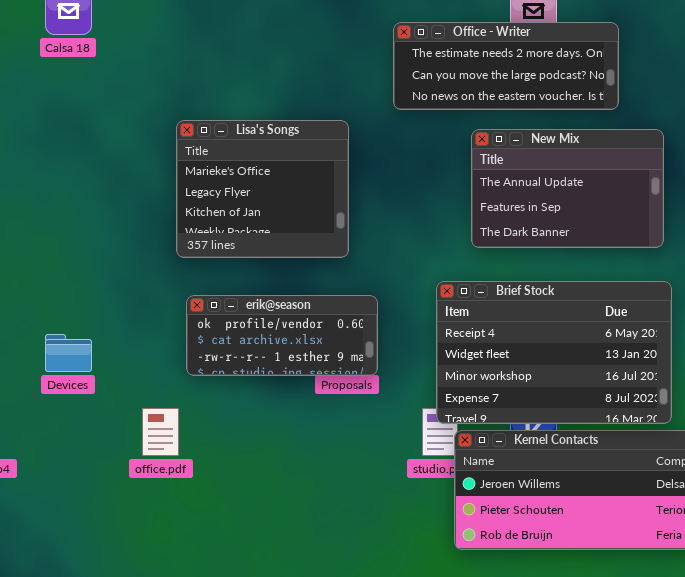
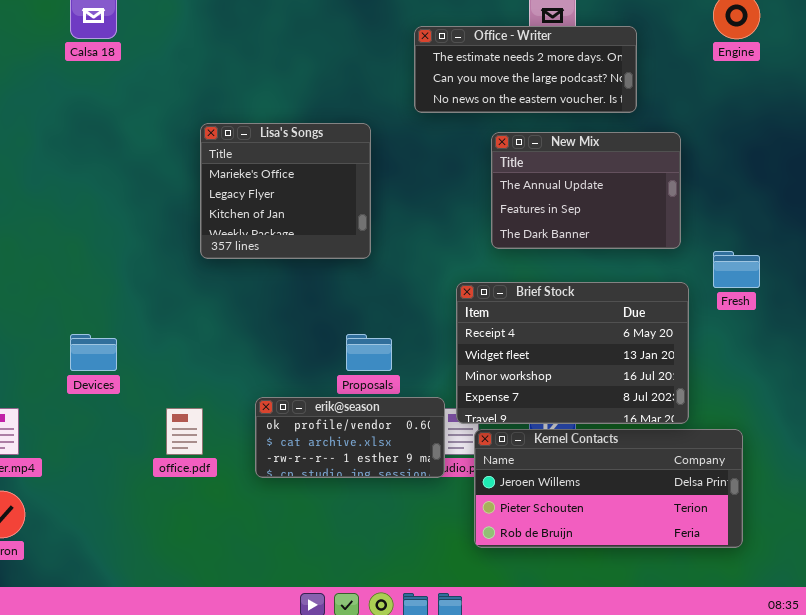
erik@season: [186,295,378,376] -> [255,397,445,478], moved

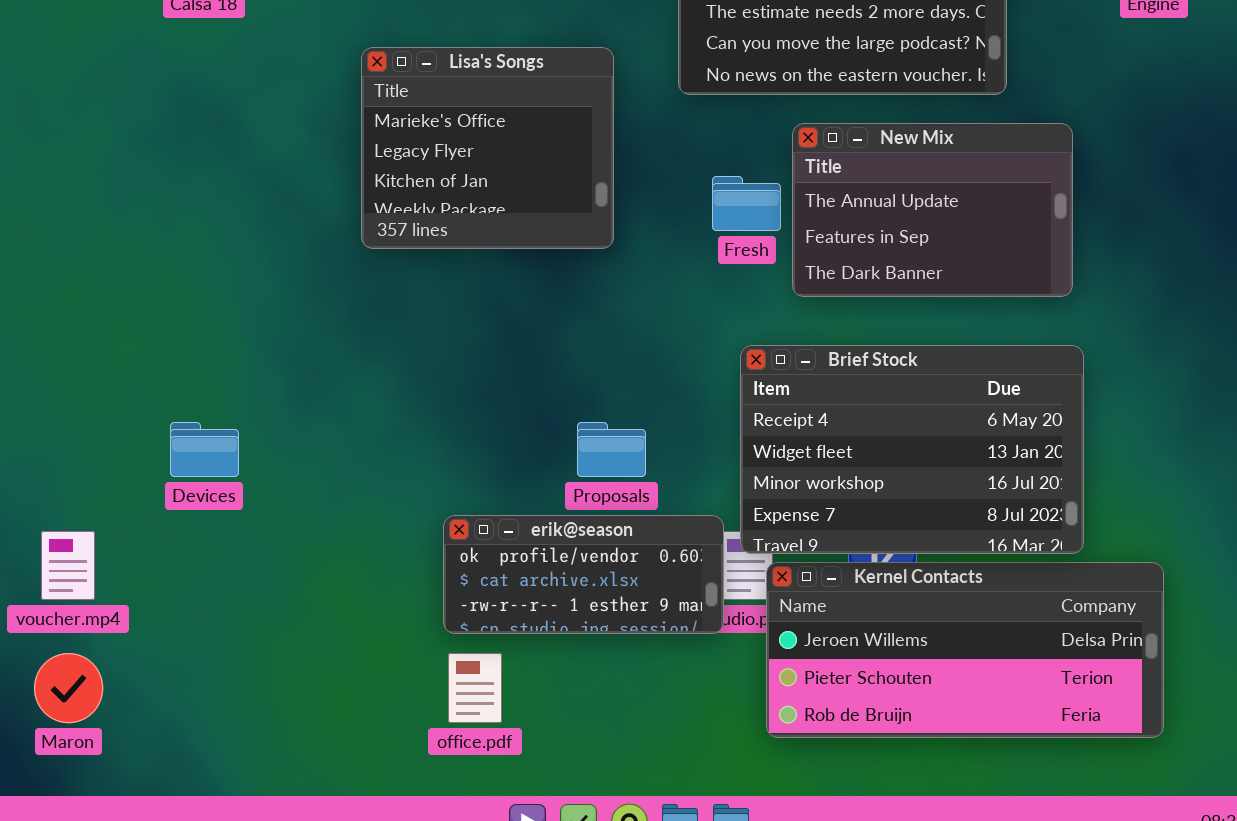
Lisa's Songs: [200,123,371,259] -> [361,47,614,249], moved
Fresh: [713,251,760,288] -> [712,176,781,231], moved
office.pdf: [166,408,203,455] -> [448,653,502,723], moved

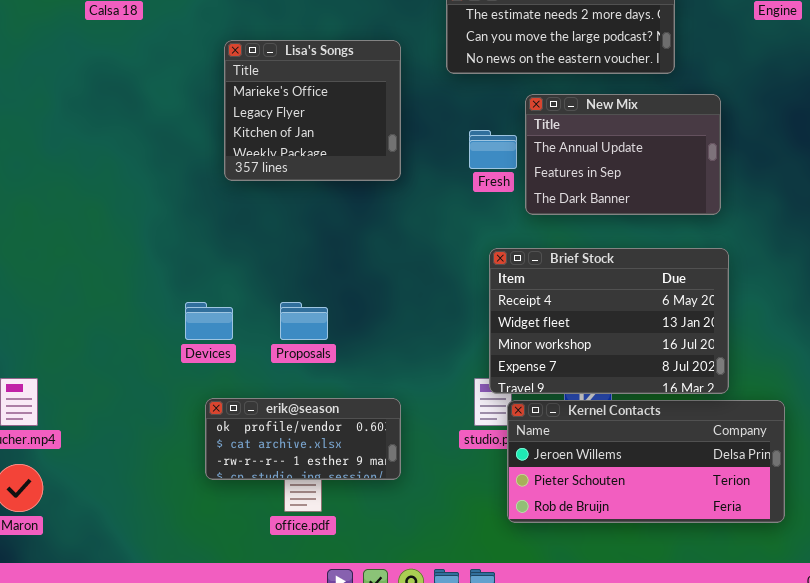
Devices: [170,422,239,477] -> [185,302,233,340], moved
Proposals: [577,422,646,477] -> [280,302,328,340], moved
erik@season: [443,515,724,634] -> [205,398,401,480], moved

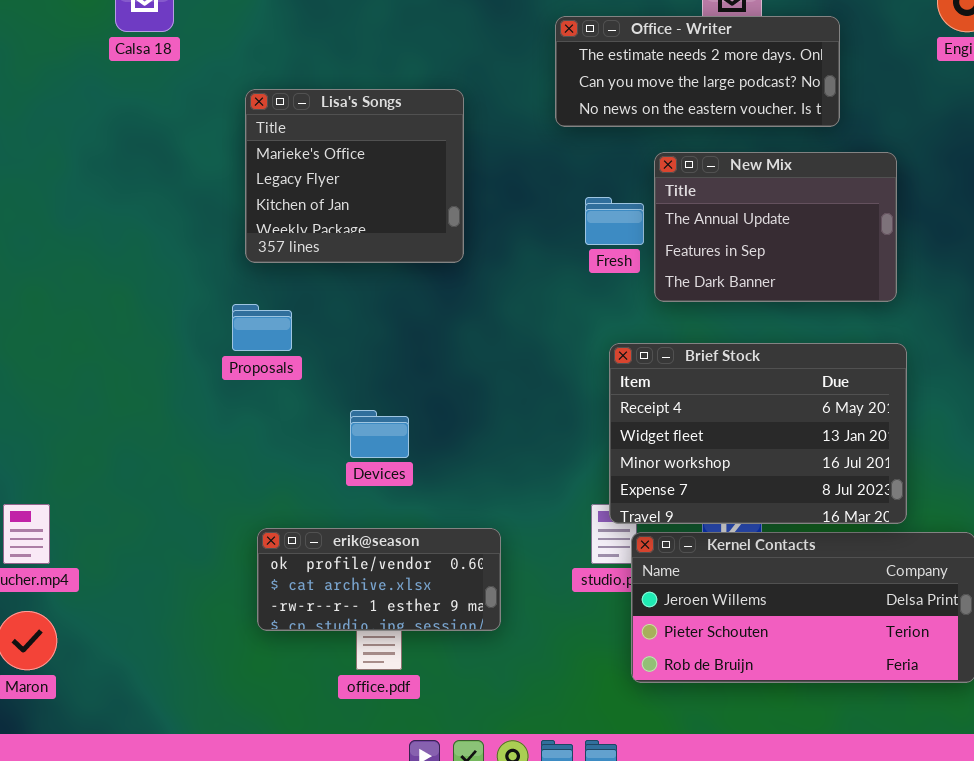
Lisa's Songs: [224,40,401,181] -> [245,89,464,263], moved
Devices: [185,302,233,340] -> [350,410,409,458], moved
Proposals: [280,302,328,340] -> [232,304,292,351], moved

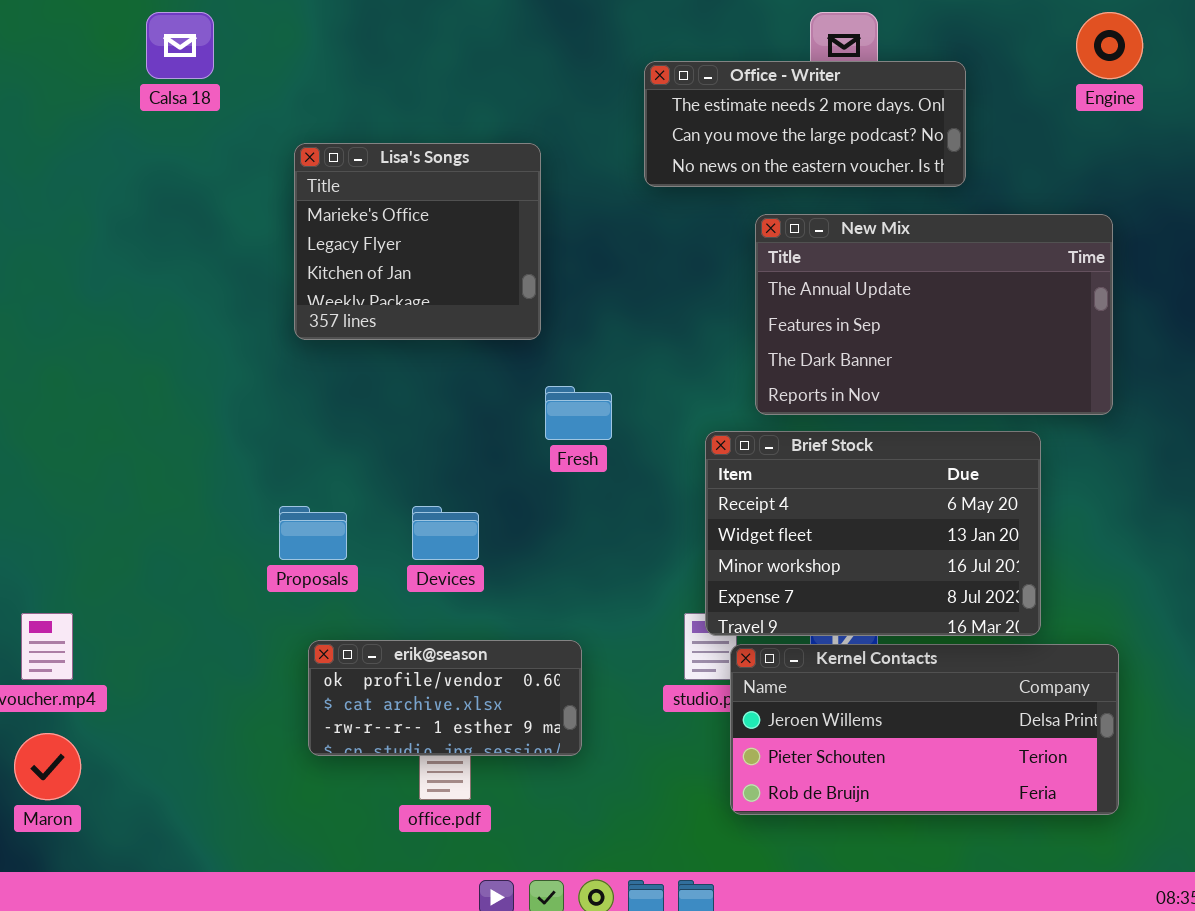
New Mix: [654,152,897,302] -> [755,214,1113,415], resized
Fresh: [585,197,644,245] -> [545,386,612,440], moved
Proposals: [232,304,292,351] -> [279,506,347,560], moved

